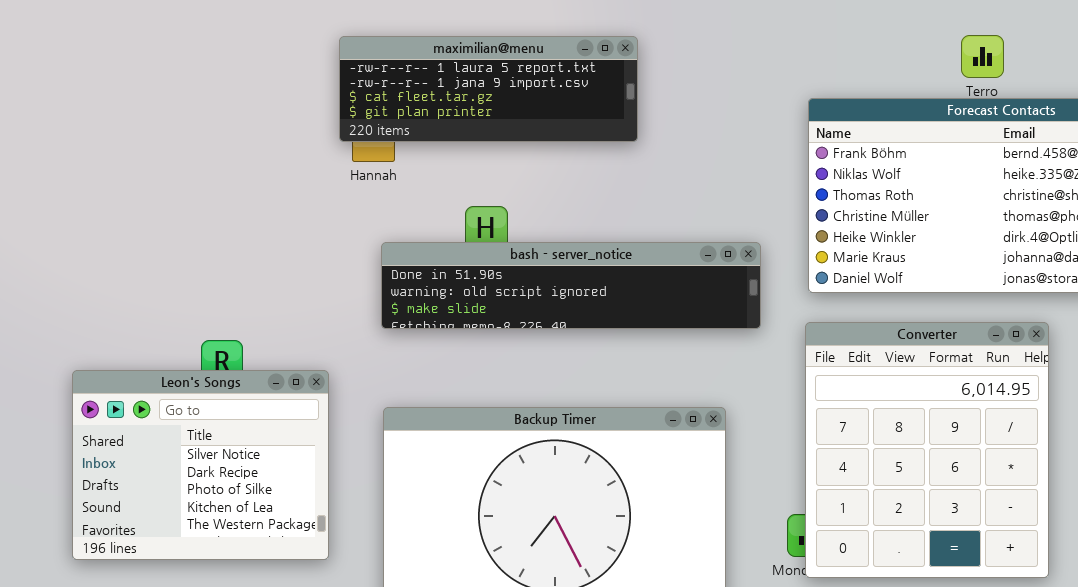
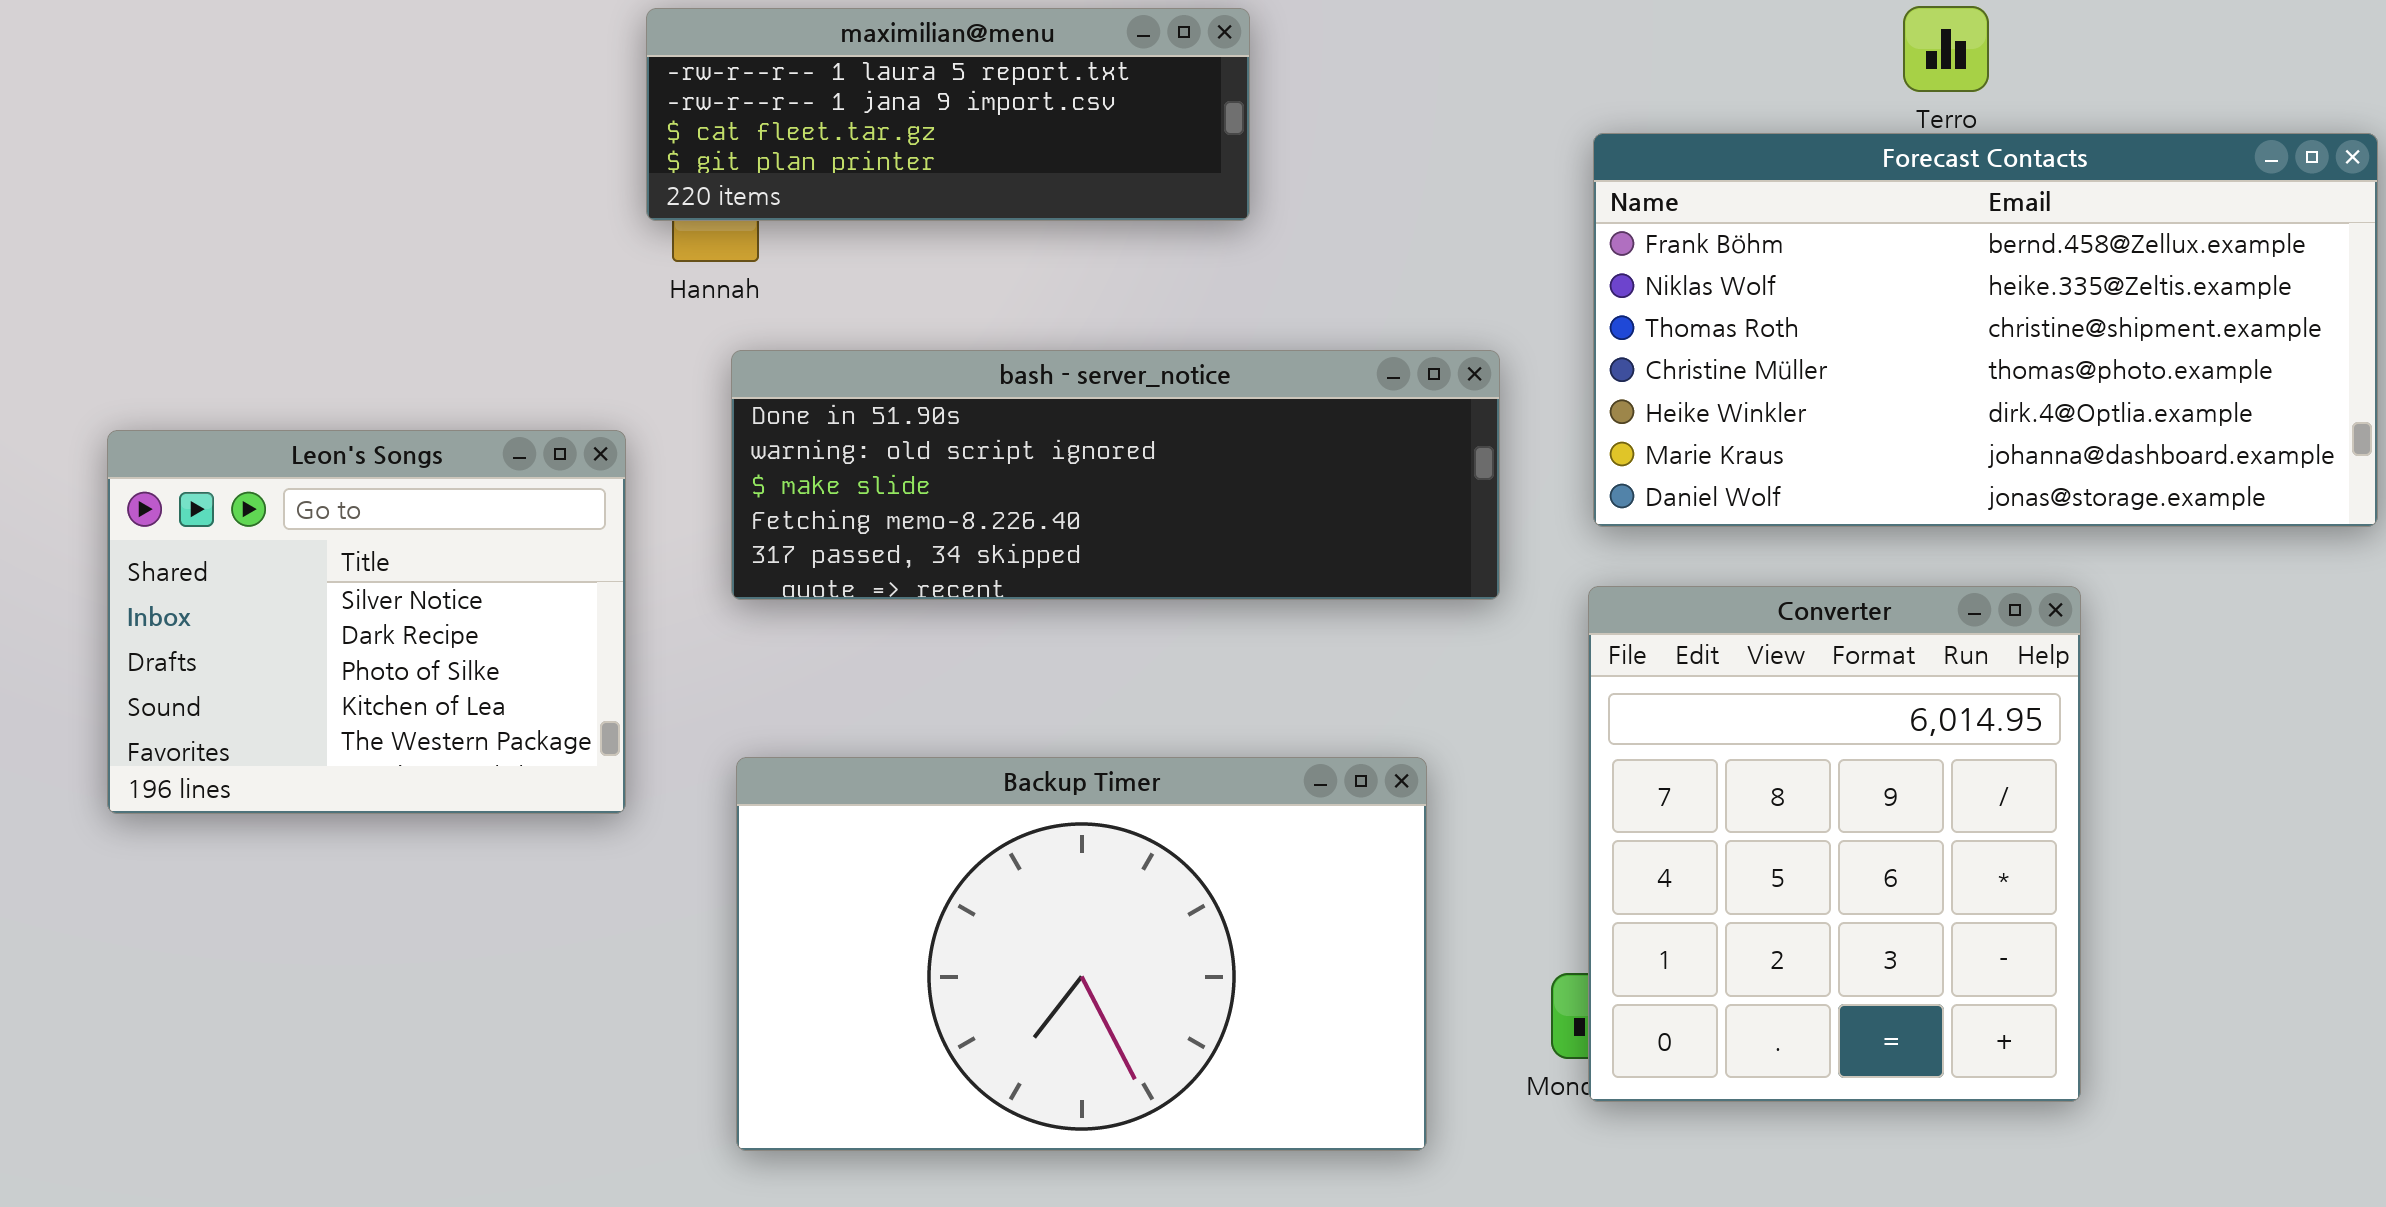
bash - server_notice: [381,242,761,329] -> [731,350,1500,600], resized
Leon's Songs: [72,370,329,560] -> [107,430,626,814], moved

